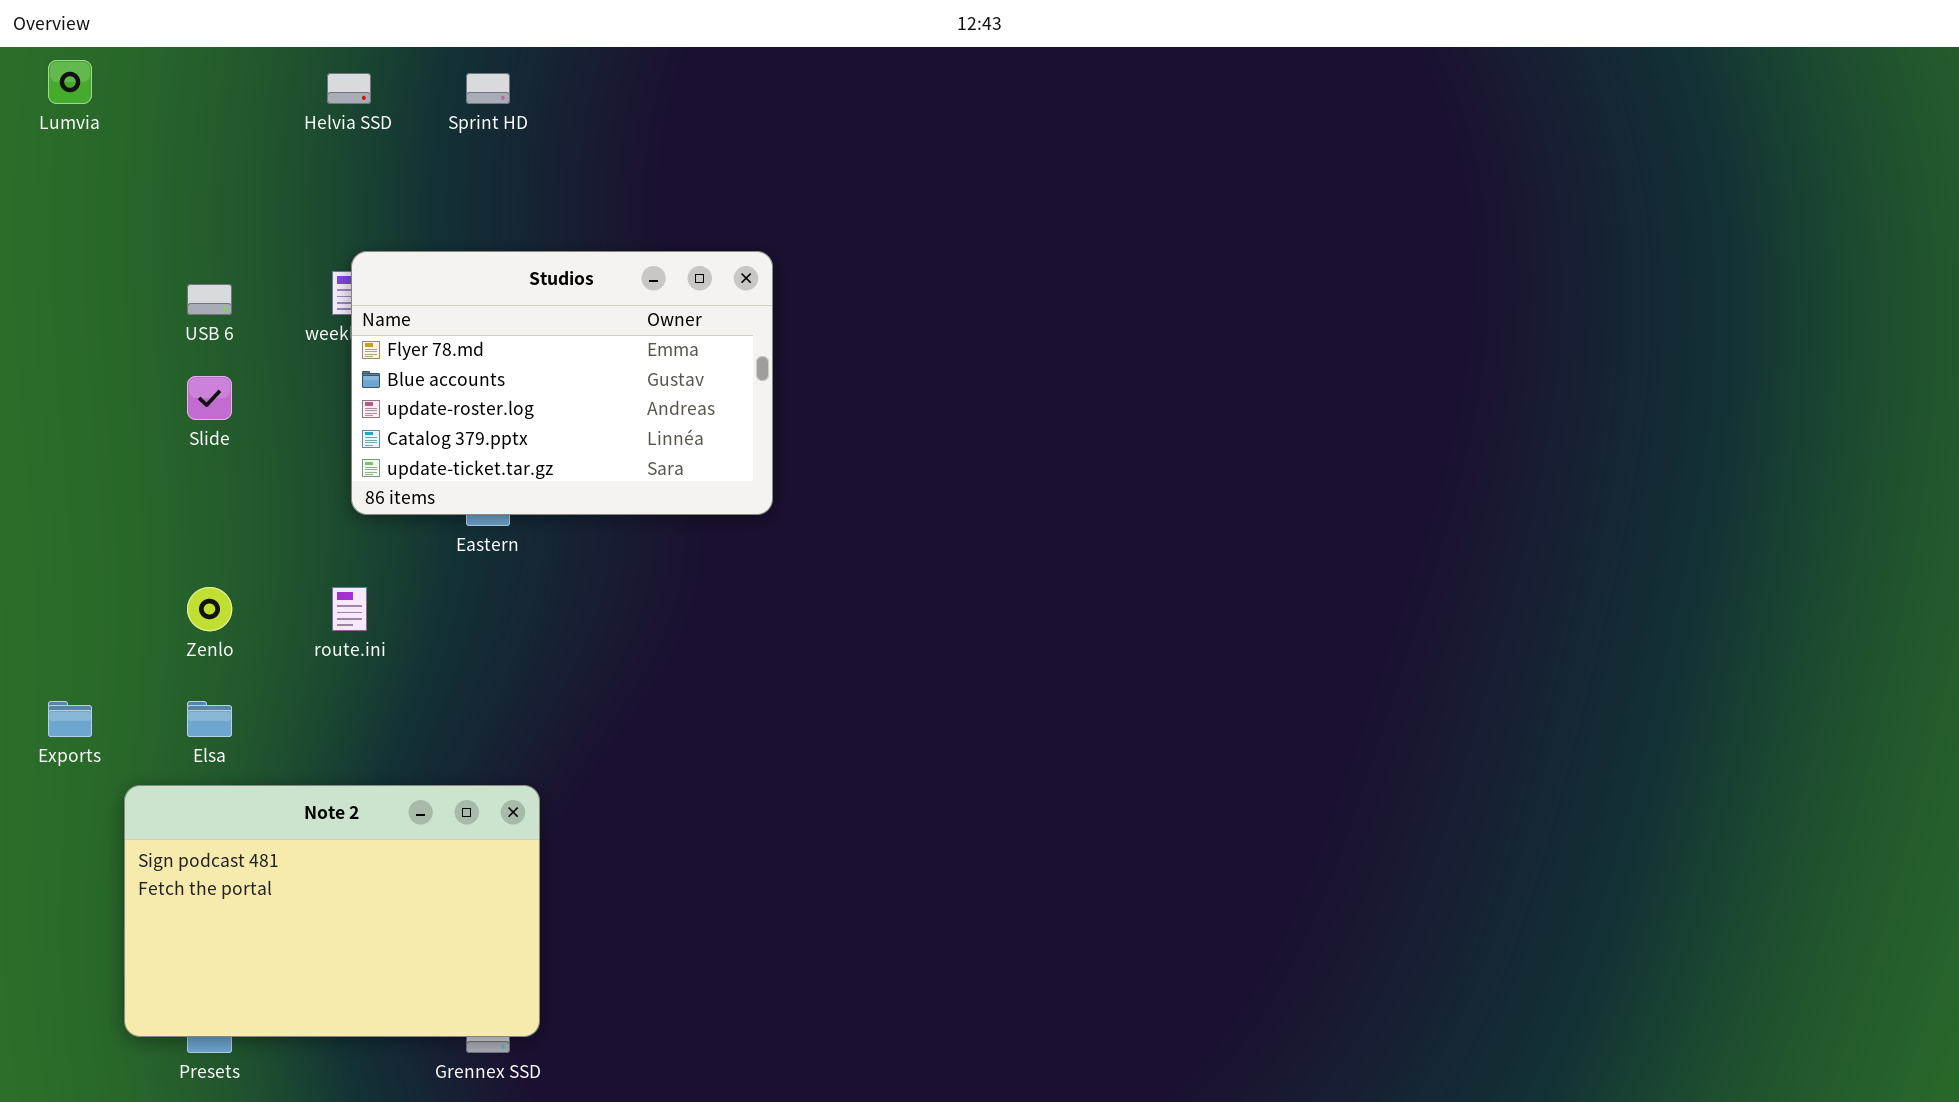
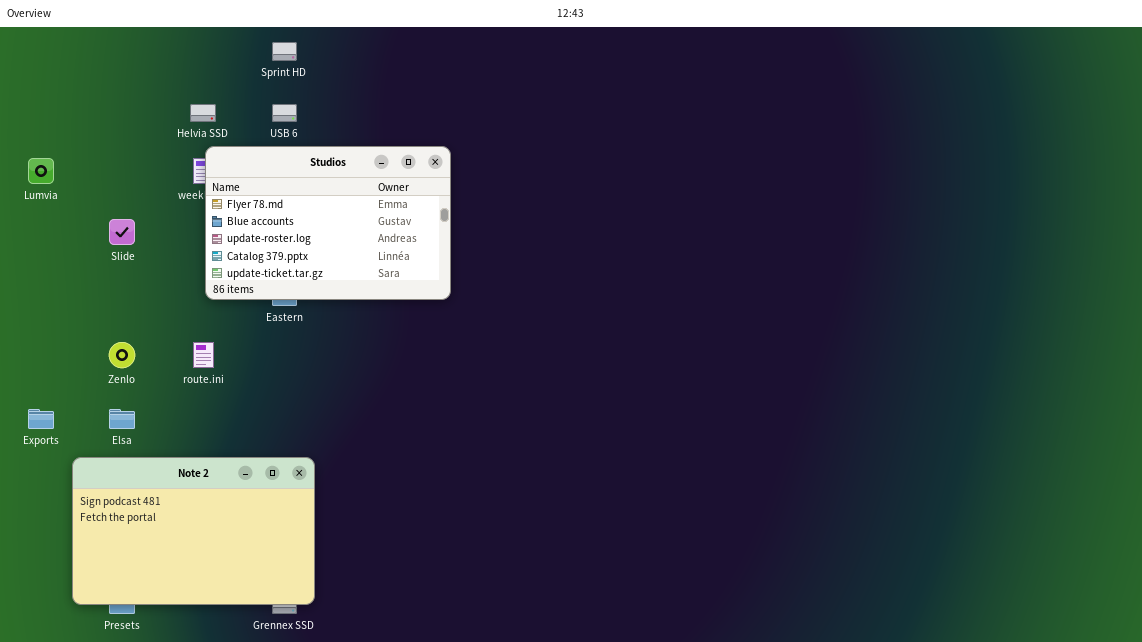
Lumvia: [48,60,92,104] -> [28,158,54,184], moved
Helvia SSD: [327,73,371,104] -> [190,104,216,122], moved
USB 6: [187,284,232,315] -> [272,104,297,122], moved

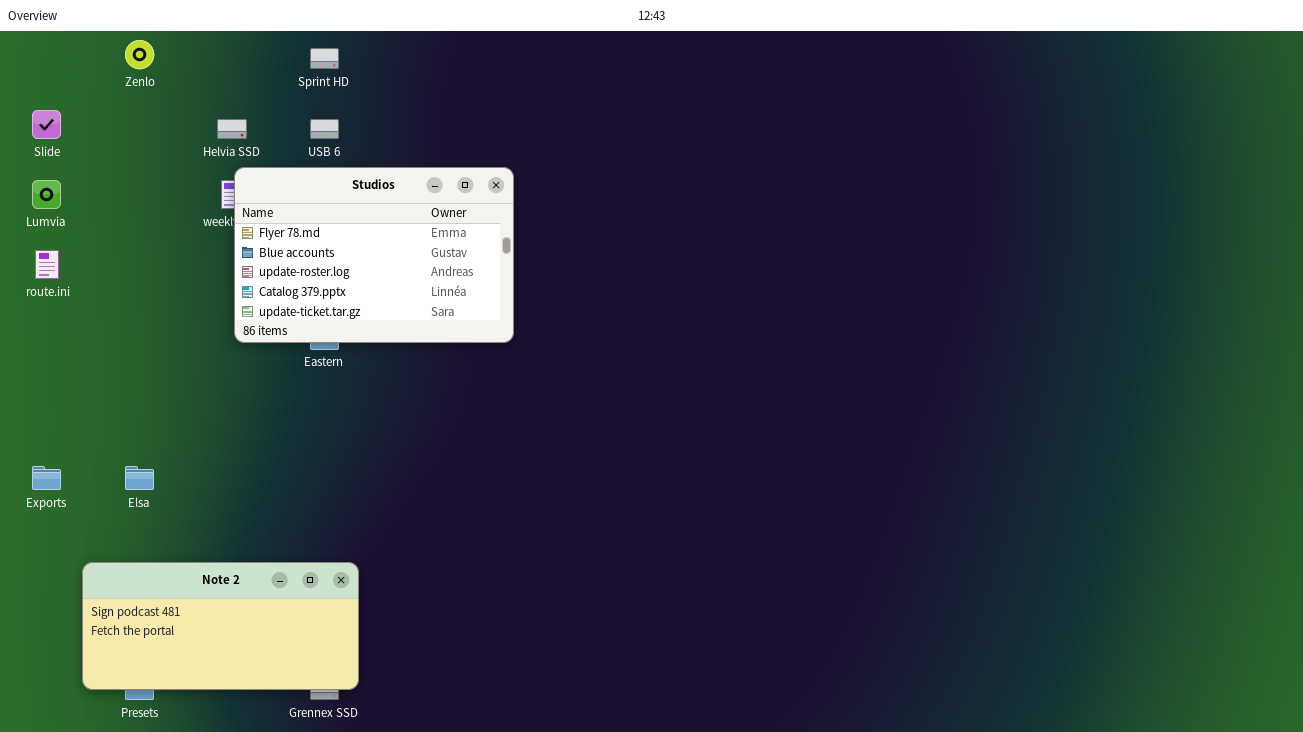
Slide: [109,219,135,245] -> [32,110,61,139], moved
Zenlo: [109,342,135,368] -> [125,40,154,69], moved
route.ini: [193,342,214,368] -> [35,250,59,279], moved
Note 2: [72,457,315,605] -> [82,562,359,690], resized

